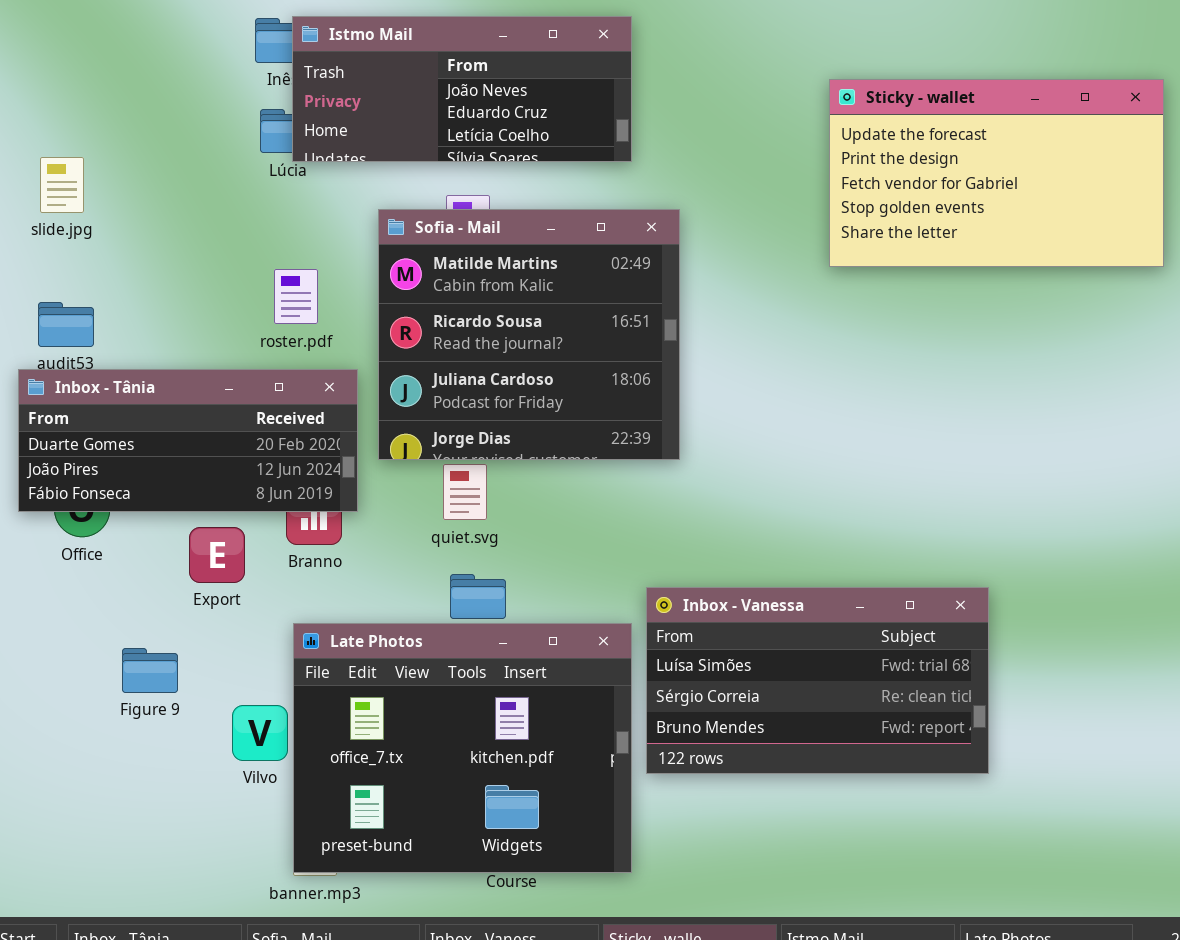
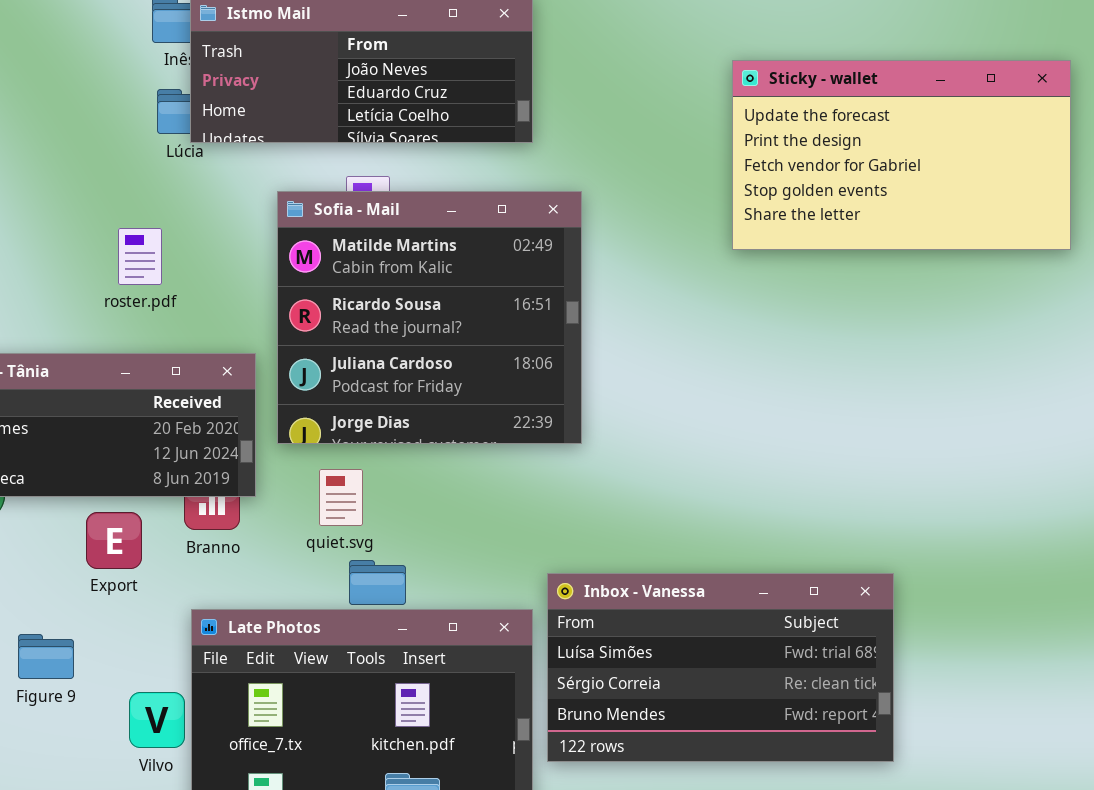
roster.pdf: [274,269,318,324] -> [118,228,162,285], moved
quiet.svg: [443,464,487,520] -> [319,469,363,526], moved

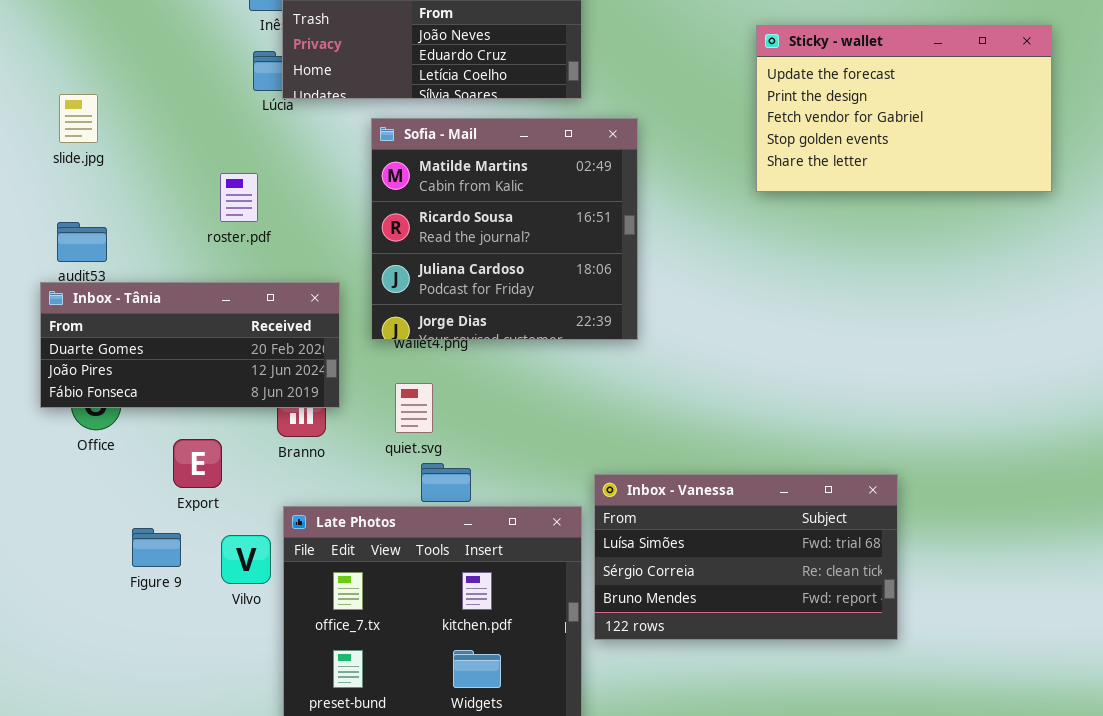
Sofia - Mail: [277,191,582,444] -> [371,118,638,340], moved
Export: [86,512,142,569] -> [173,439,222,488], moved
Vilvo: [129,692,185,748] -> [221,535,271,584], moved

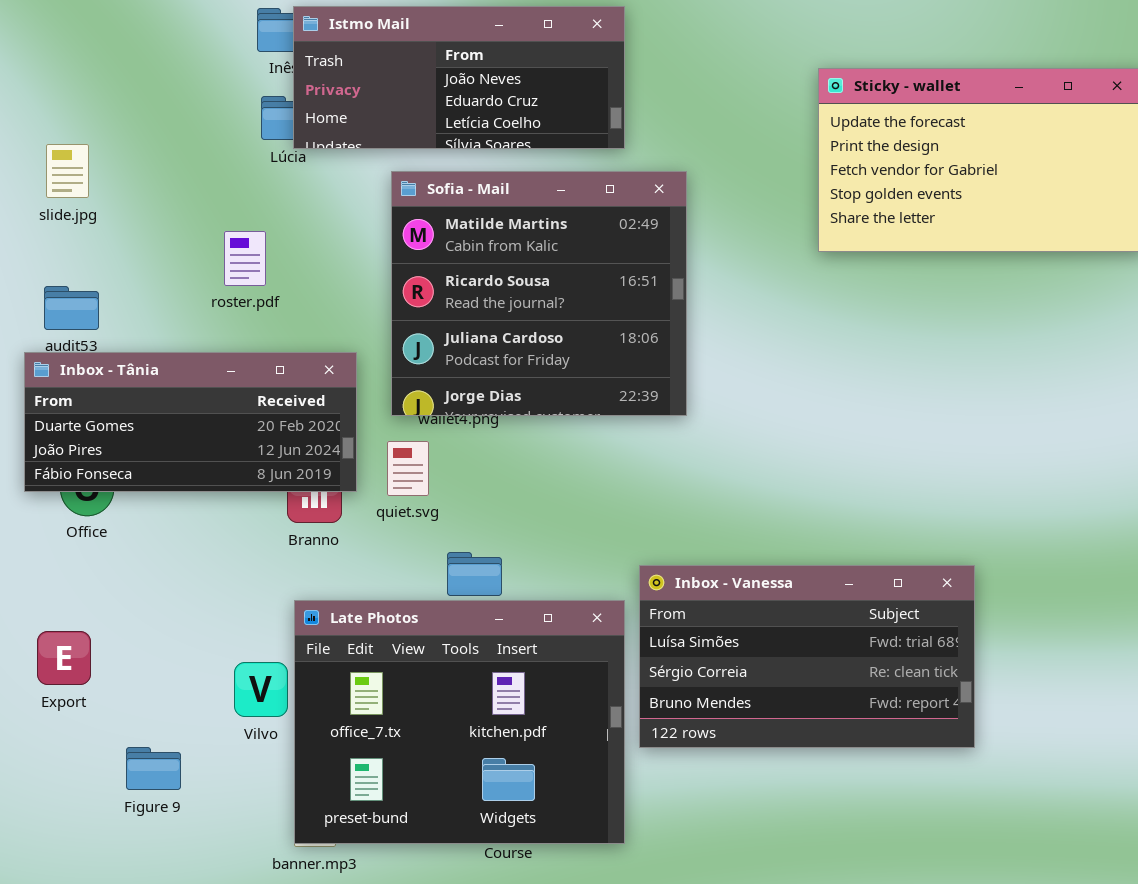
quiet.svg: [395,383,433,433] -> [387,441,429,496], moved
Export: [173,439,222,488] -> [37,631,91,685], moved
Figure 9: [132,528,181,567] -> [126,747,181,790], moved
Vilvo: [221,535,271,584] -> [234,662,288,717], moved

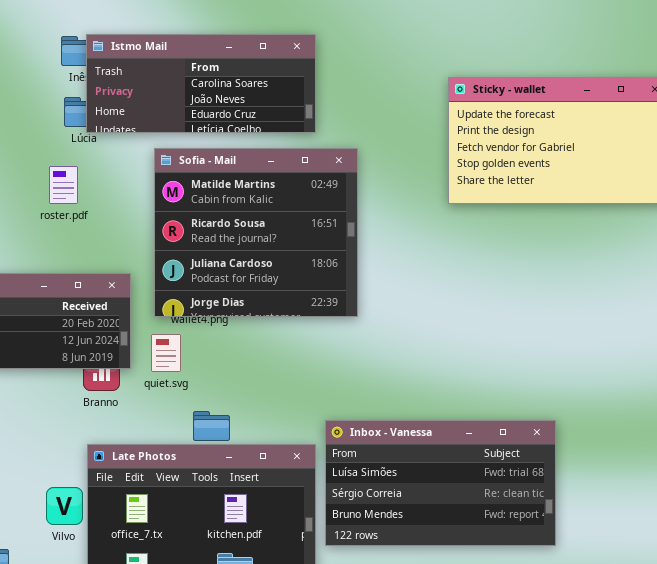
Istmo Mail: [293,6,625,149] -> [86,34,316,133], scrolled up 1 row
roster.pdf: [224,231,266,286] -> [49,166,78,204], moved

